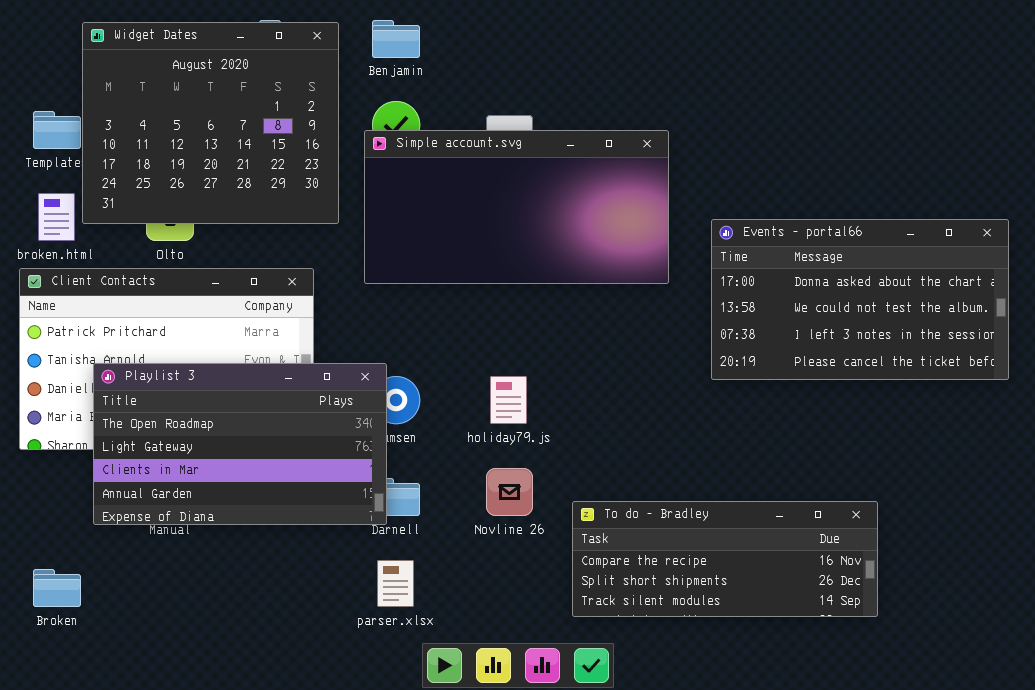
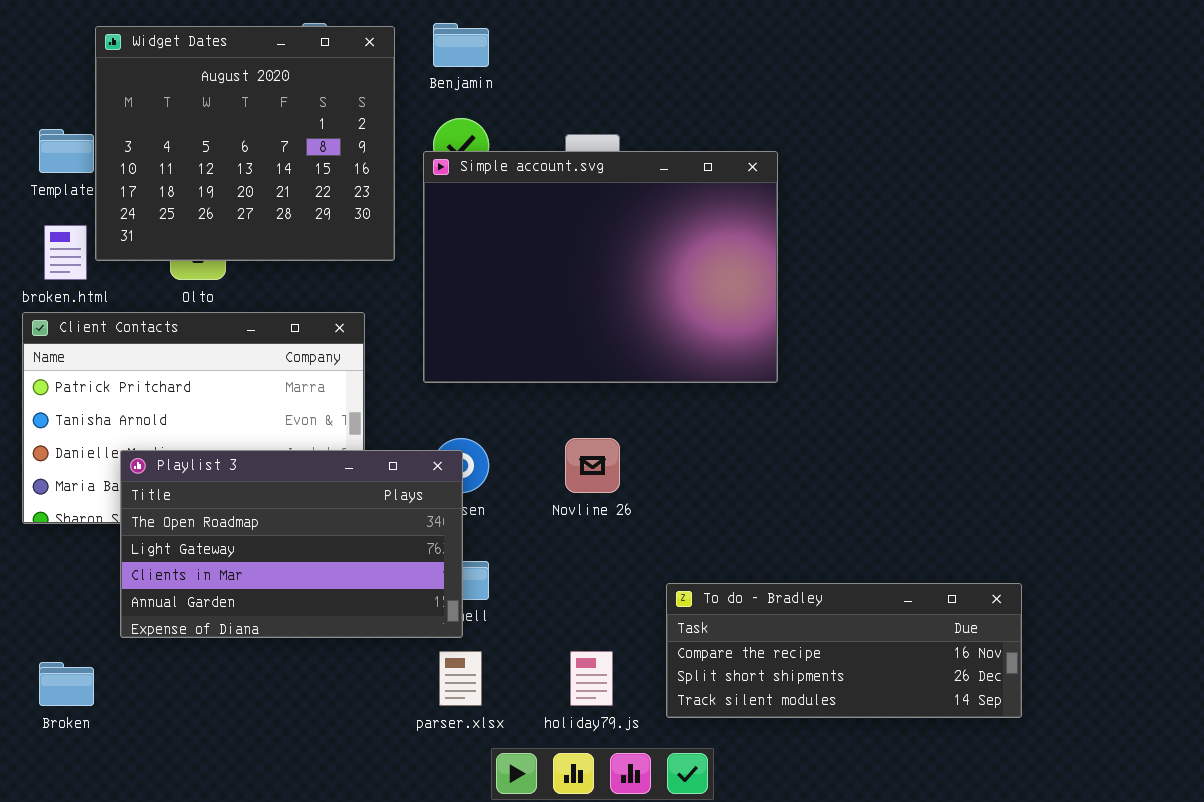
Simple account.svg: [364,130,669,284] -> [423,151,778,383], resized
Events - portal66: [711,219,1009,380] -> none, closed
Playlist 3: [93,363,387,525] -> [120,450,463,638], moved
holiday79.js: [490,376,527,424] -> [570,651,613,706], moved
Novline 26: [486,468,533,516] -> [565,438,620,493], moved

